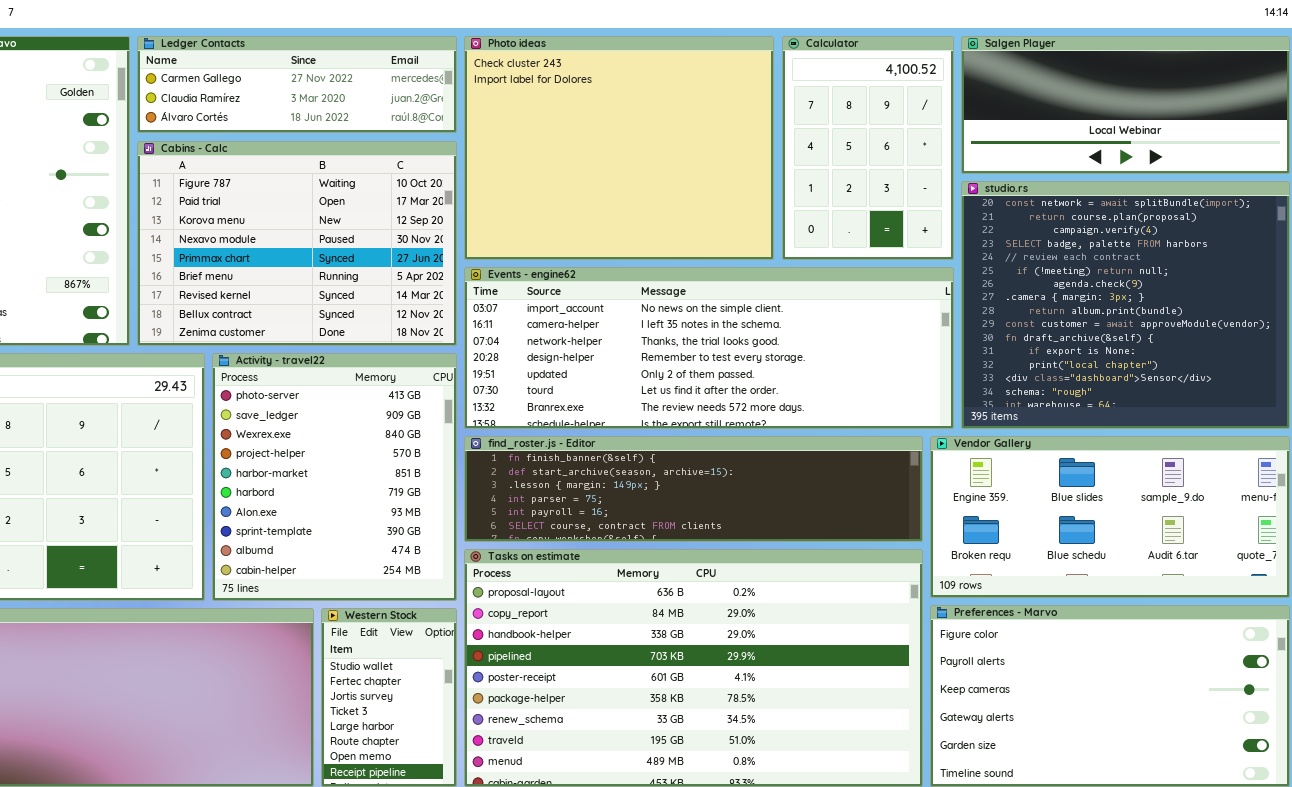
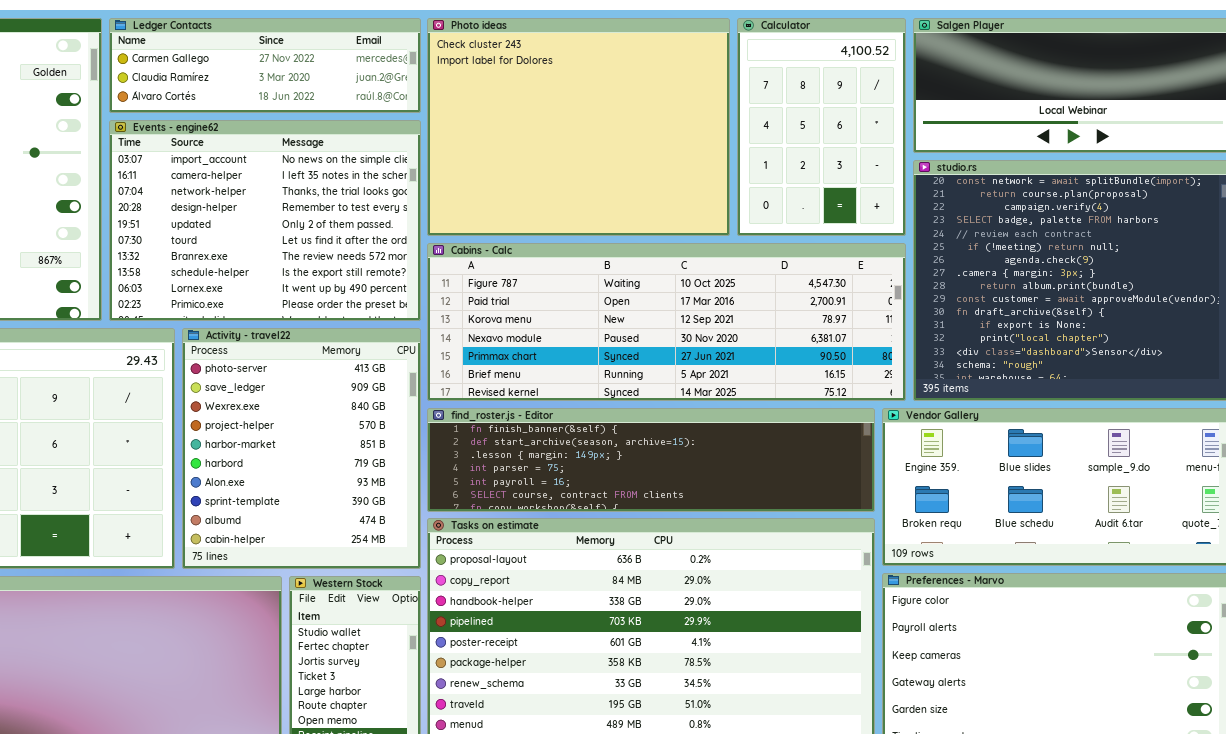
Cabins - Calc: [137,141,457,346] -> [427,243,906,401], moved, resized
Events - engine62: [464,267,954,429] -> [109,120,421,321], moved, resized

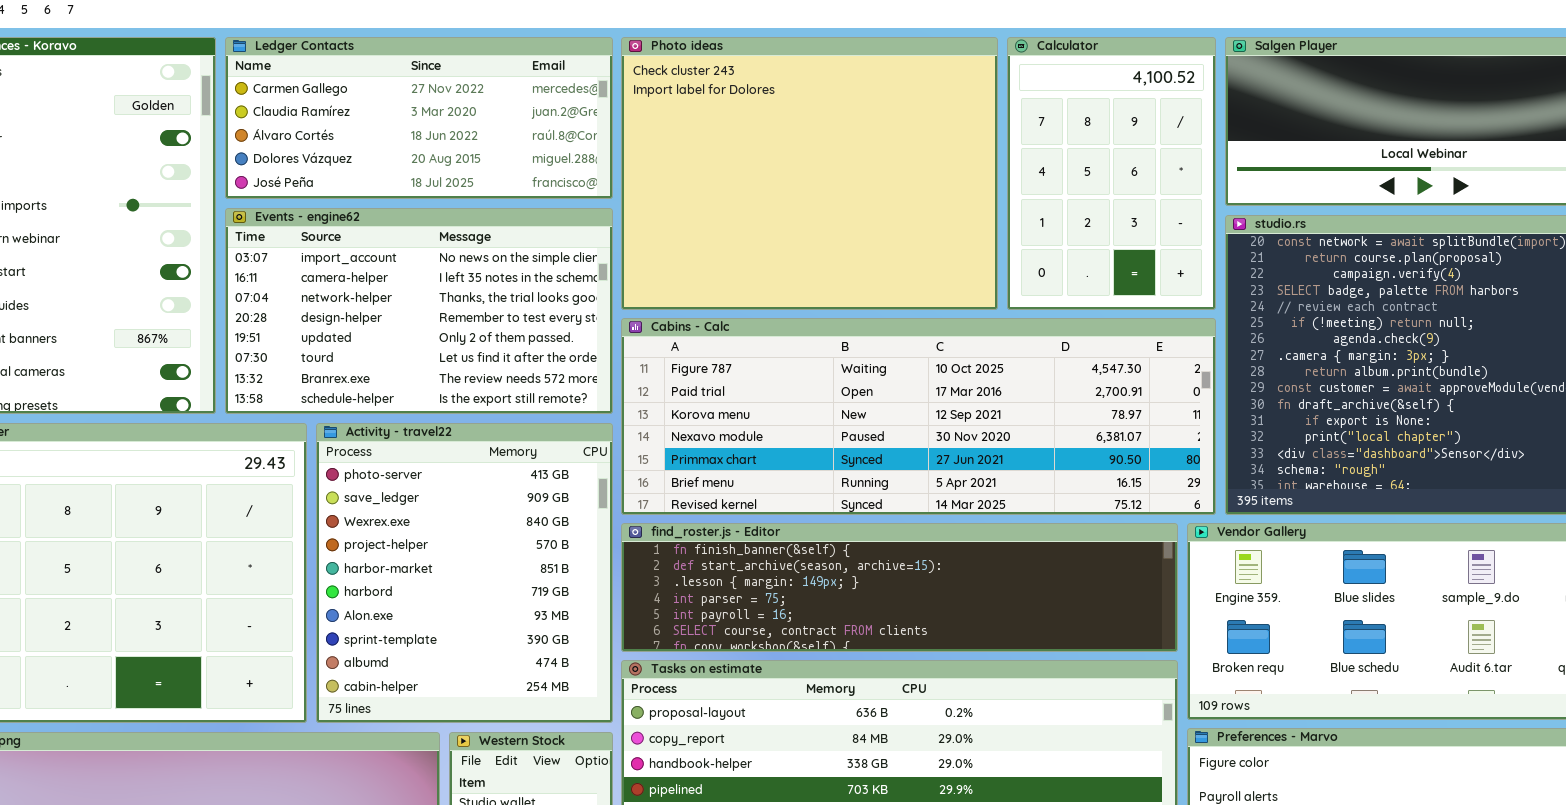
Ledger Contacts: [109,18,421,113] -> [225,37,613,199], resized
Events - engine62: [109,120,421,321] -> [225,208,613,414], resized

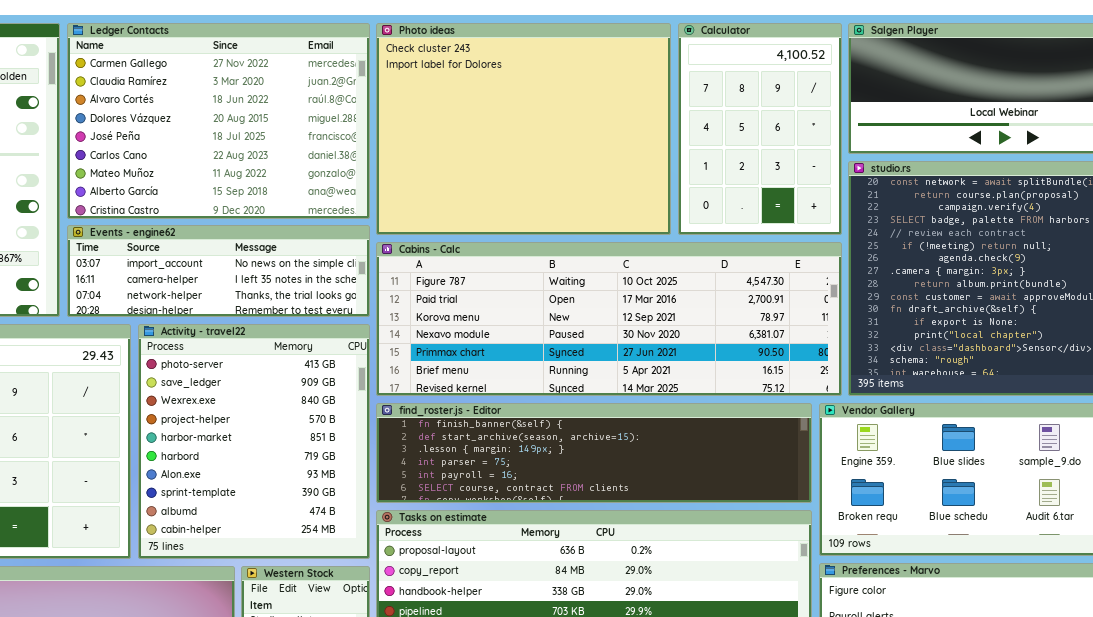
Ledger Contacts: [225,37,613,199] -> [67,23,370,219], resized
Events - engine62: [225,208,613,414] -> [67,225,370,317], resized

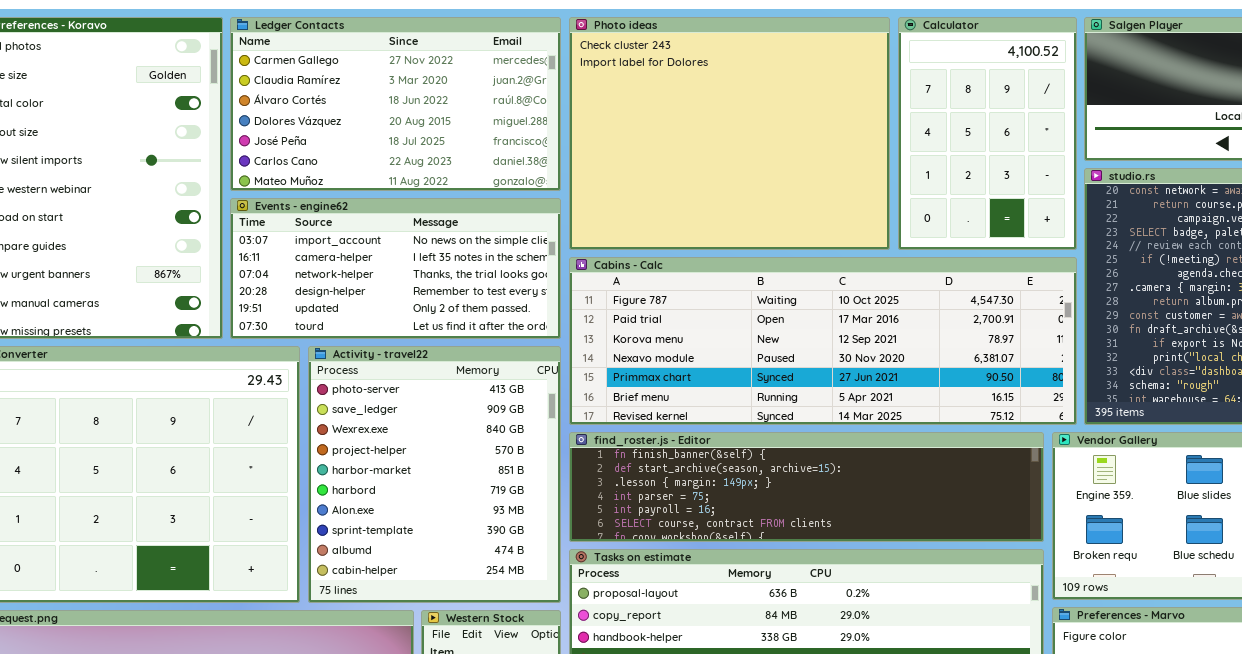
Ledger Contacts: [67,23,370,219] -> [230,17,561,191], resized
Events - engine62: [67,225,370,317] -> [230,198,561,339], resized

